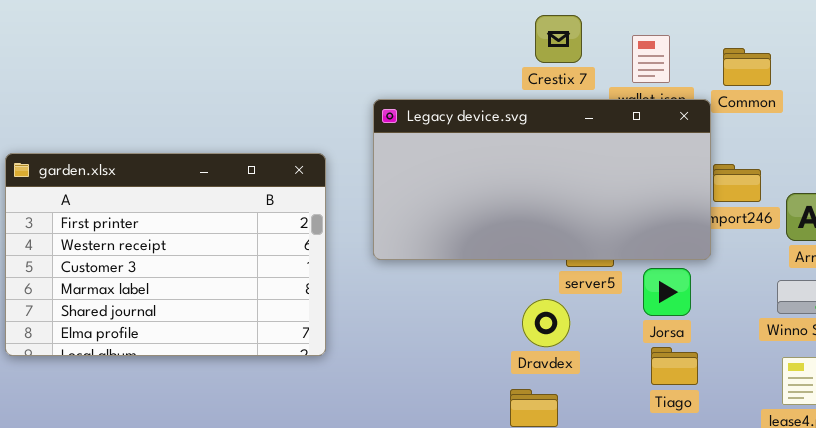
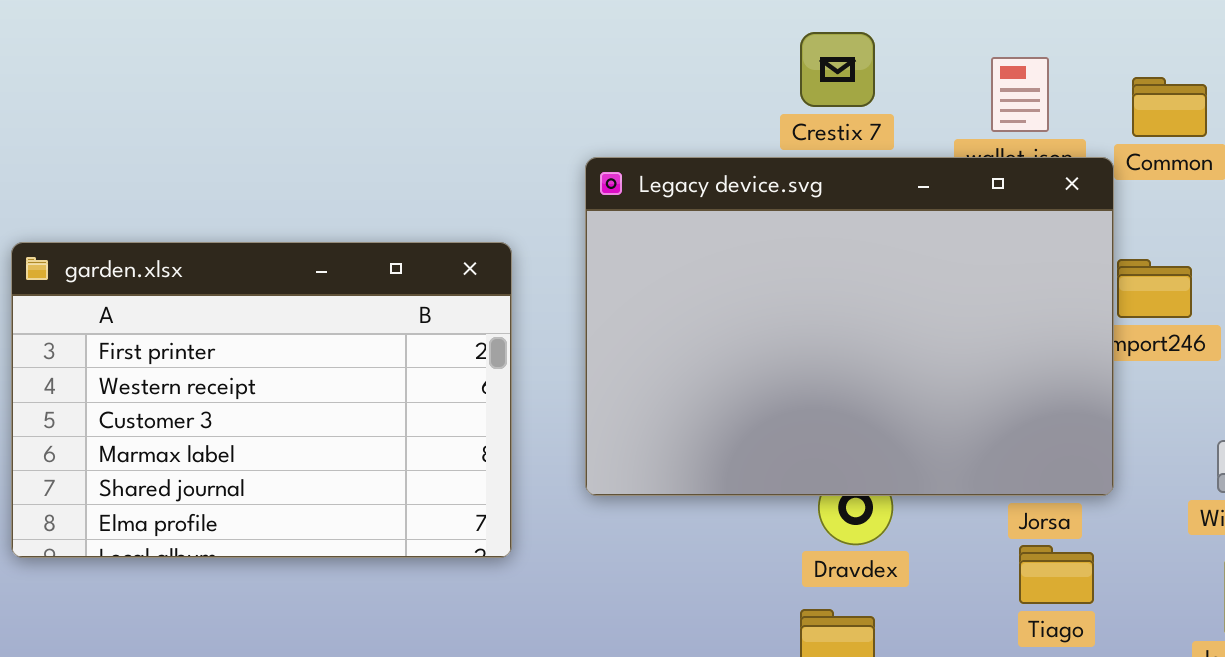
Crestix 7: [535,15,582,63] -> [800,32,875,107], moved
Legacy device.svg: [373,99,711,260] -> [585,157,1114,496], resized

